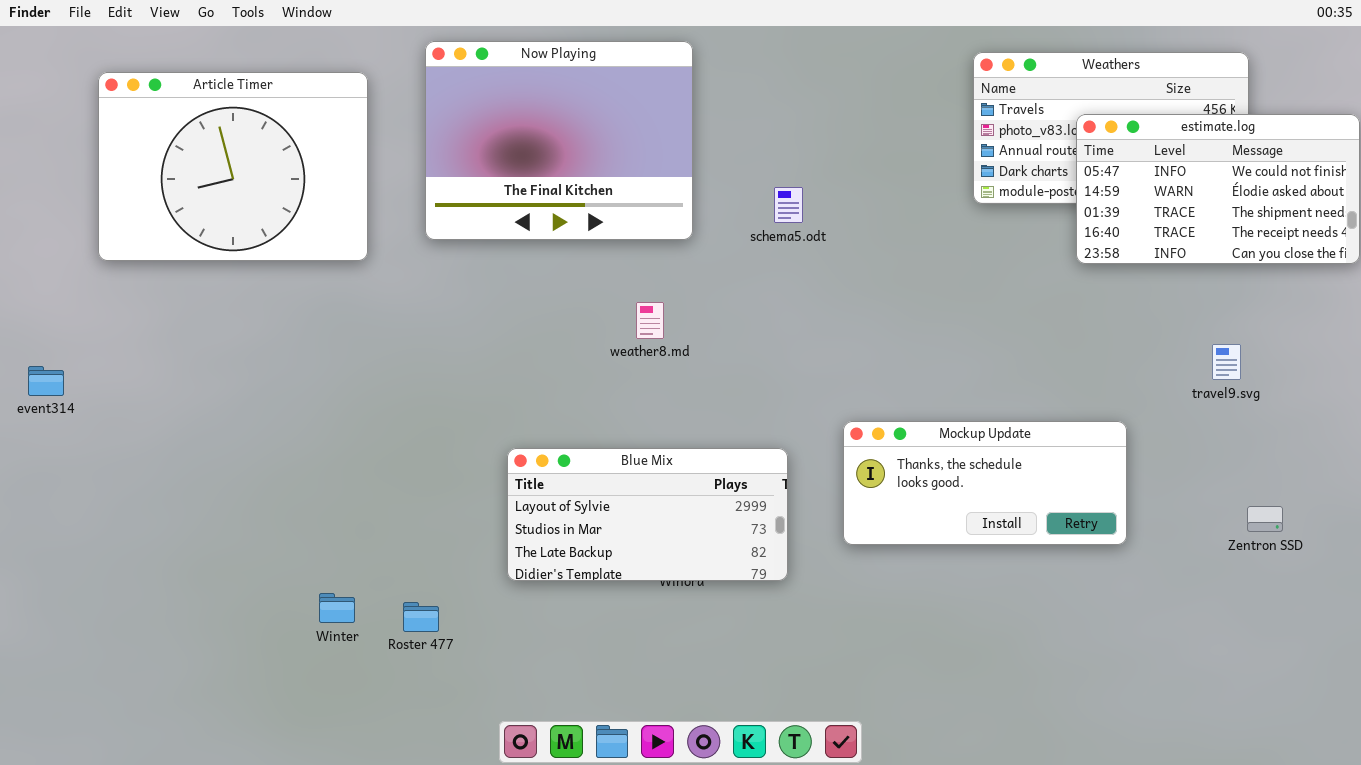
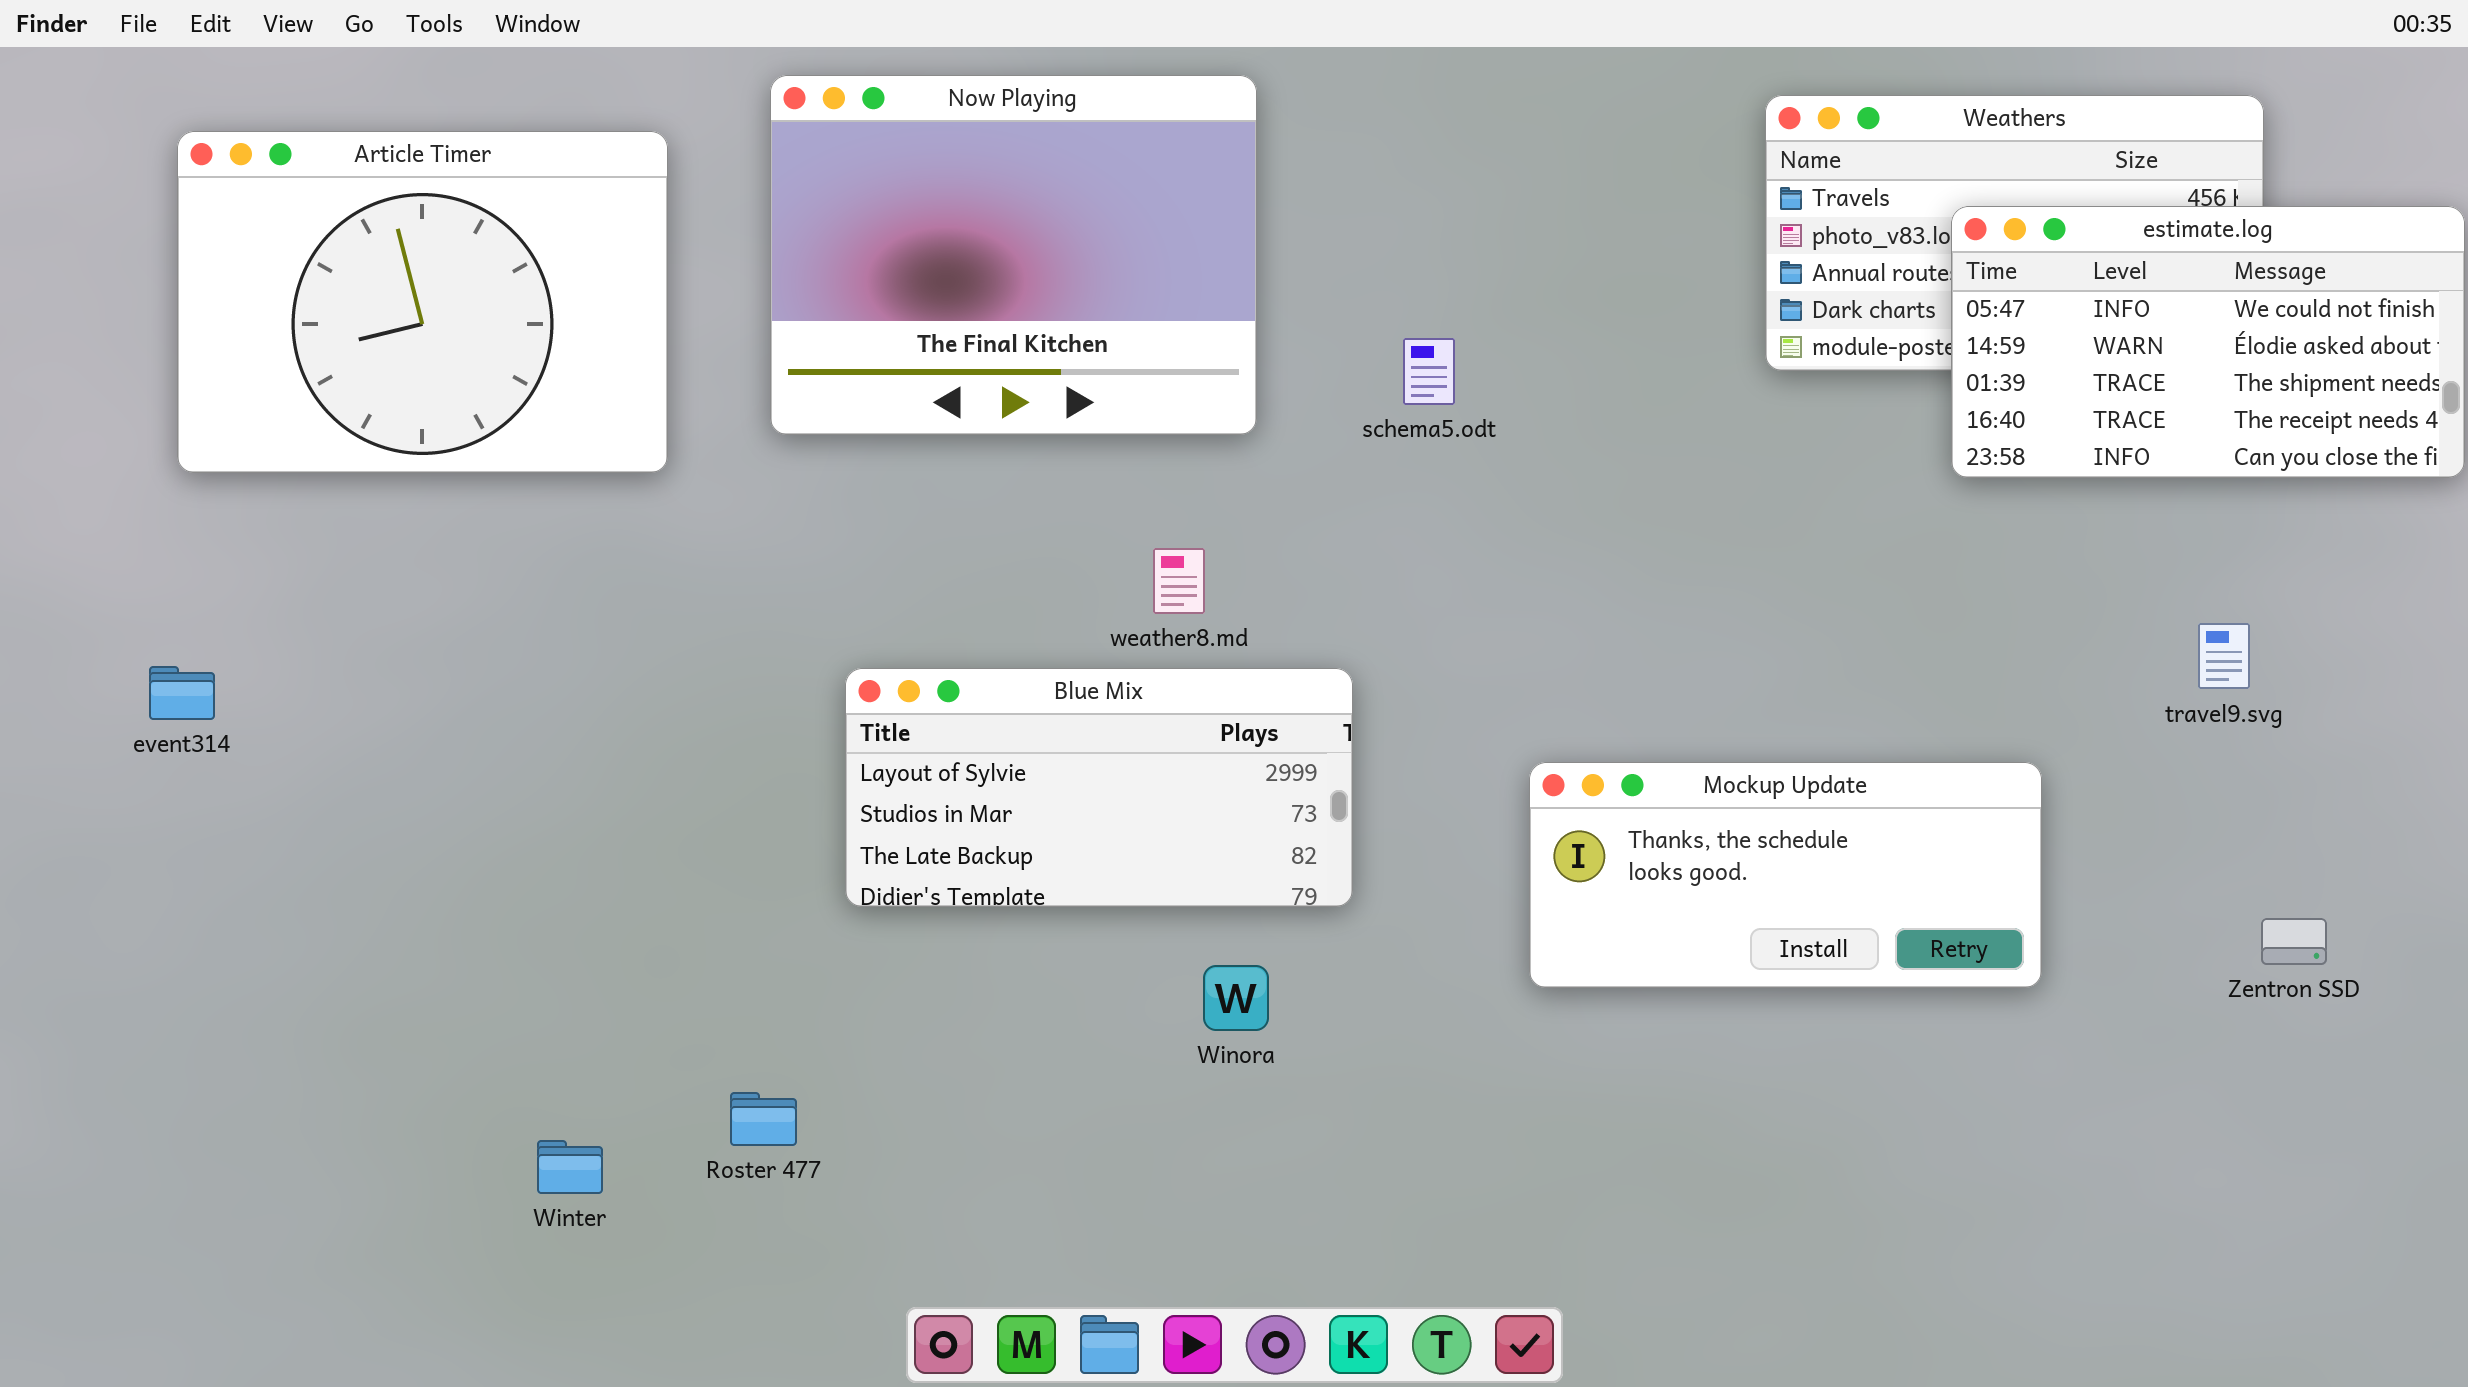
event314: [28,366,64,396] -> [149,666,215,720], moved
Blue Mix: [507,448,788,581] -> [845,668,1353,907], moved
Winter: [319,593,355,623] -> [537,1140,603,1194], moved

